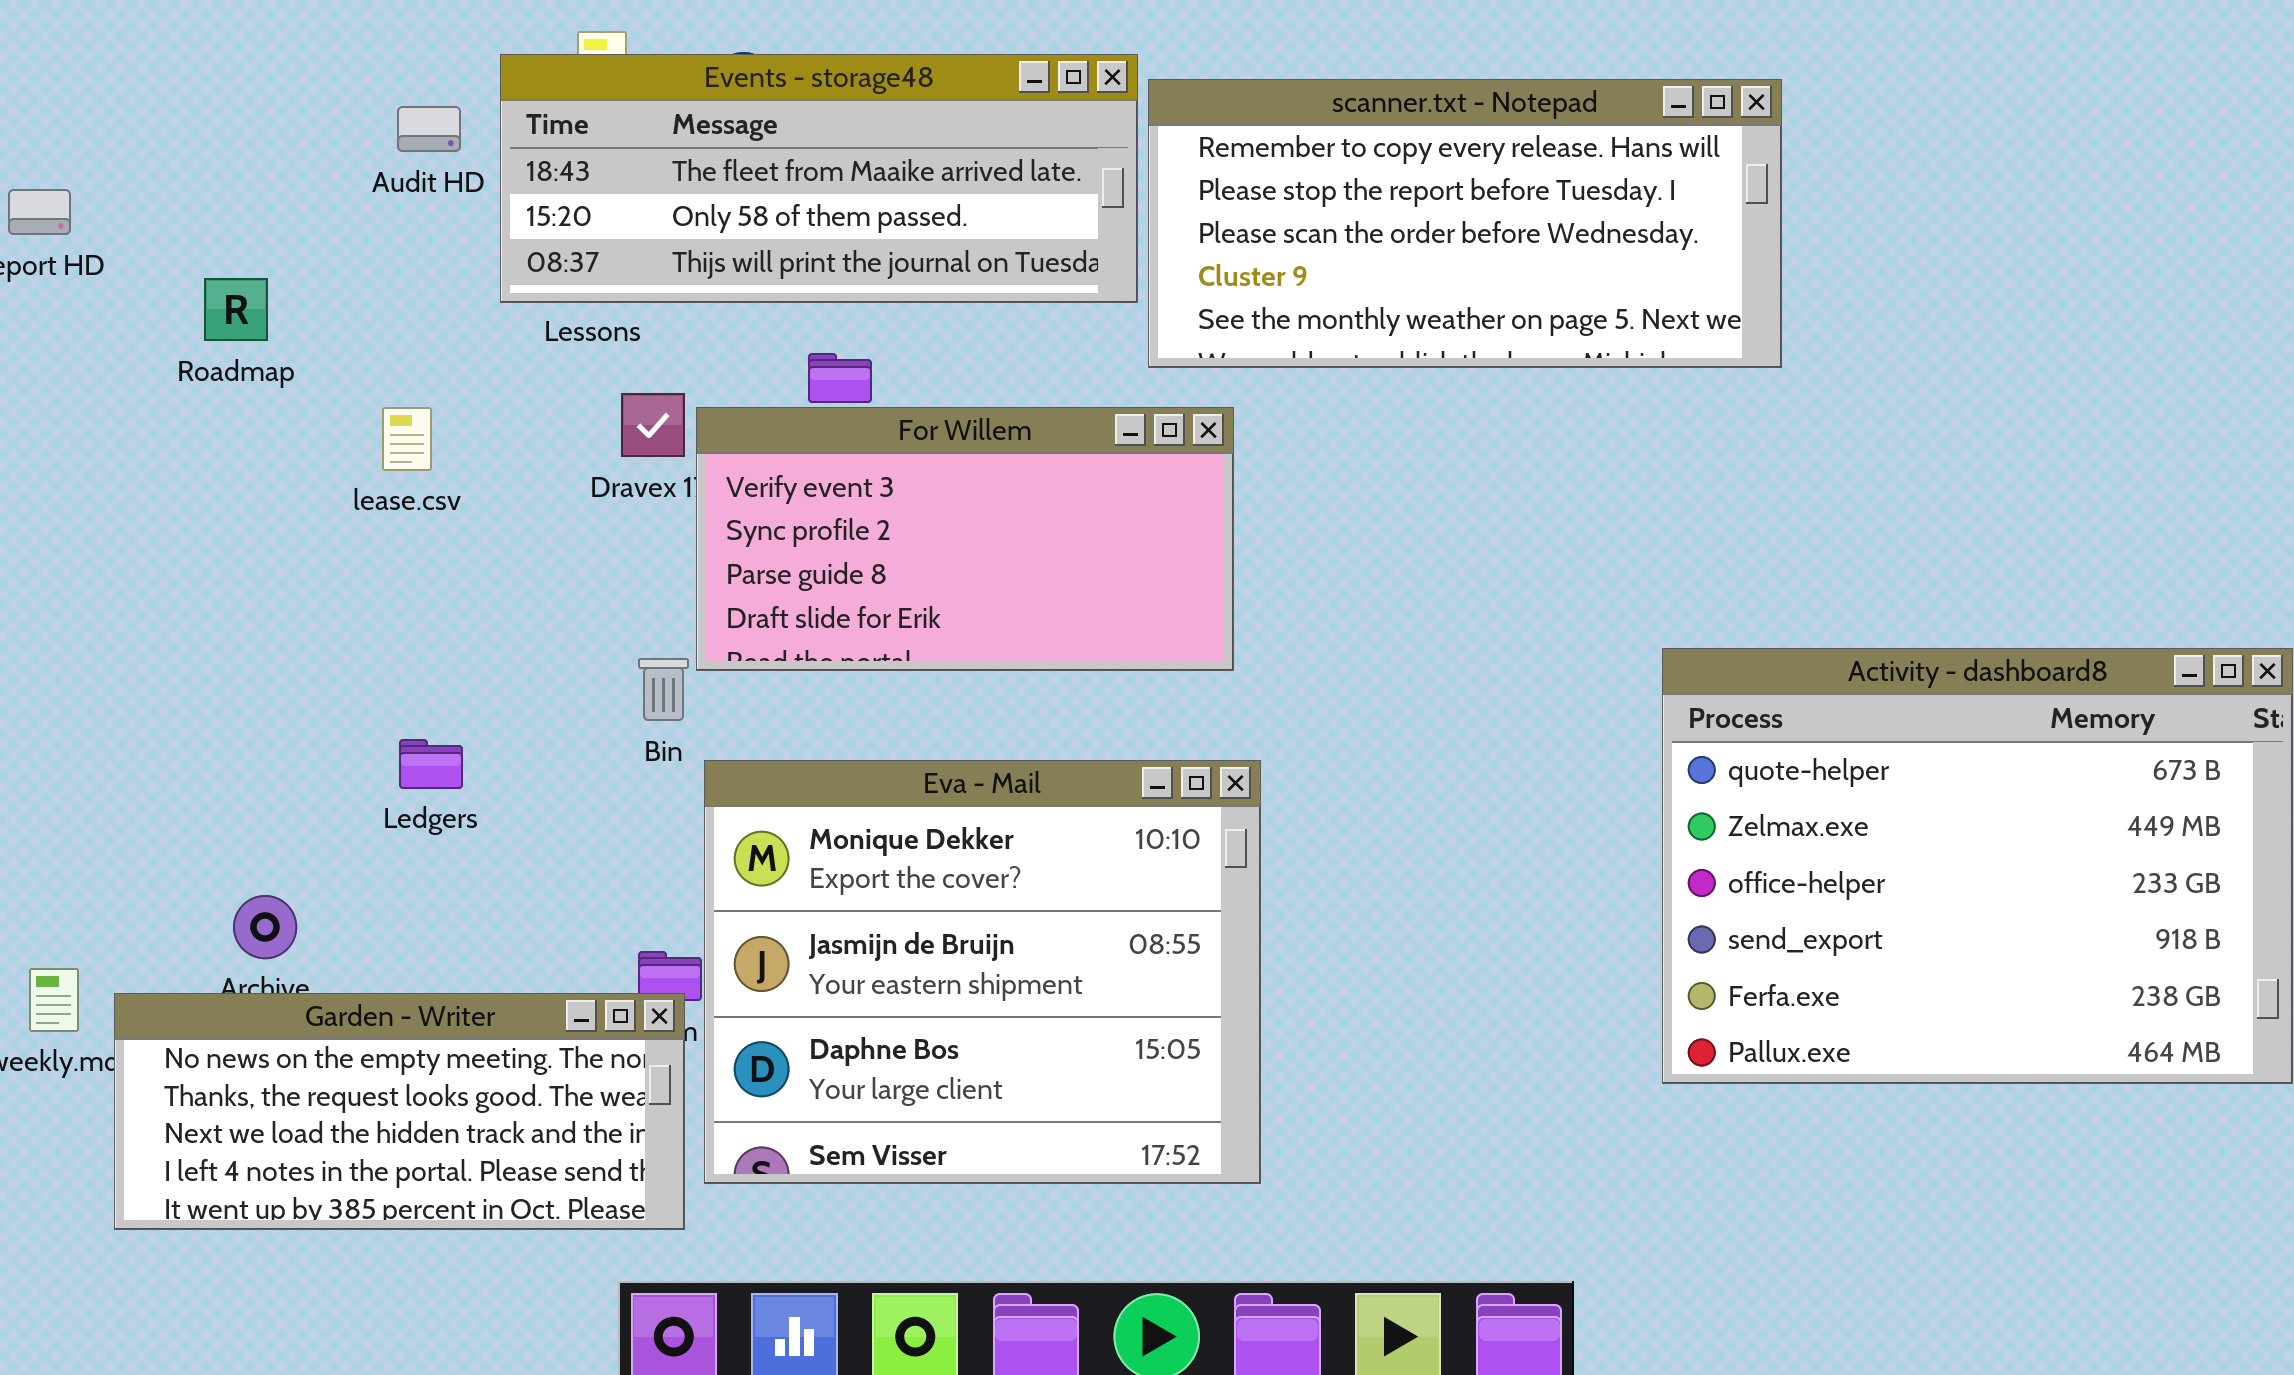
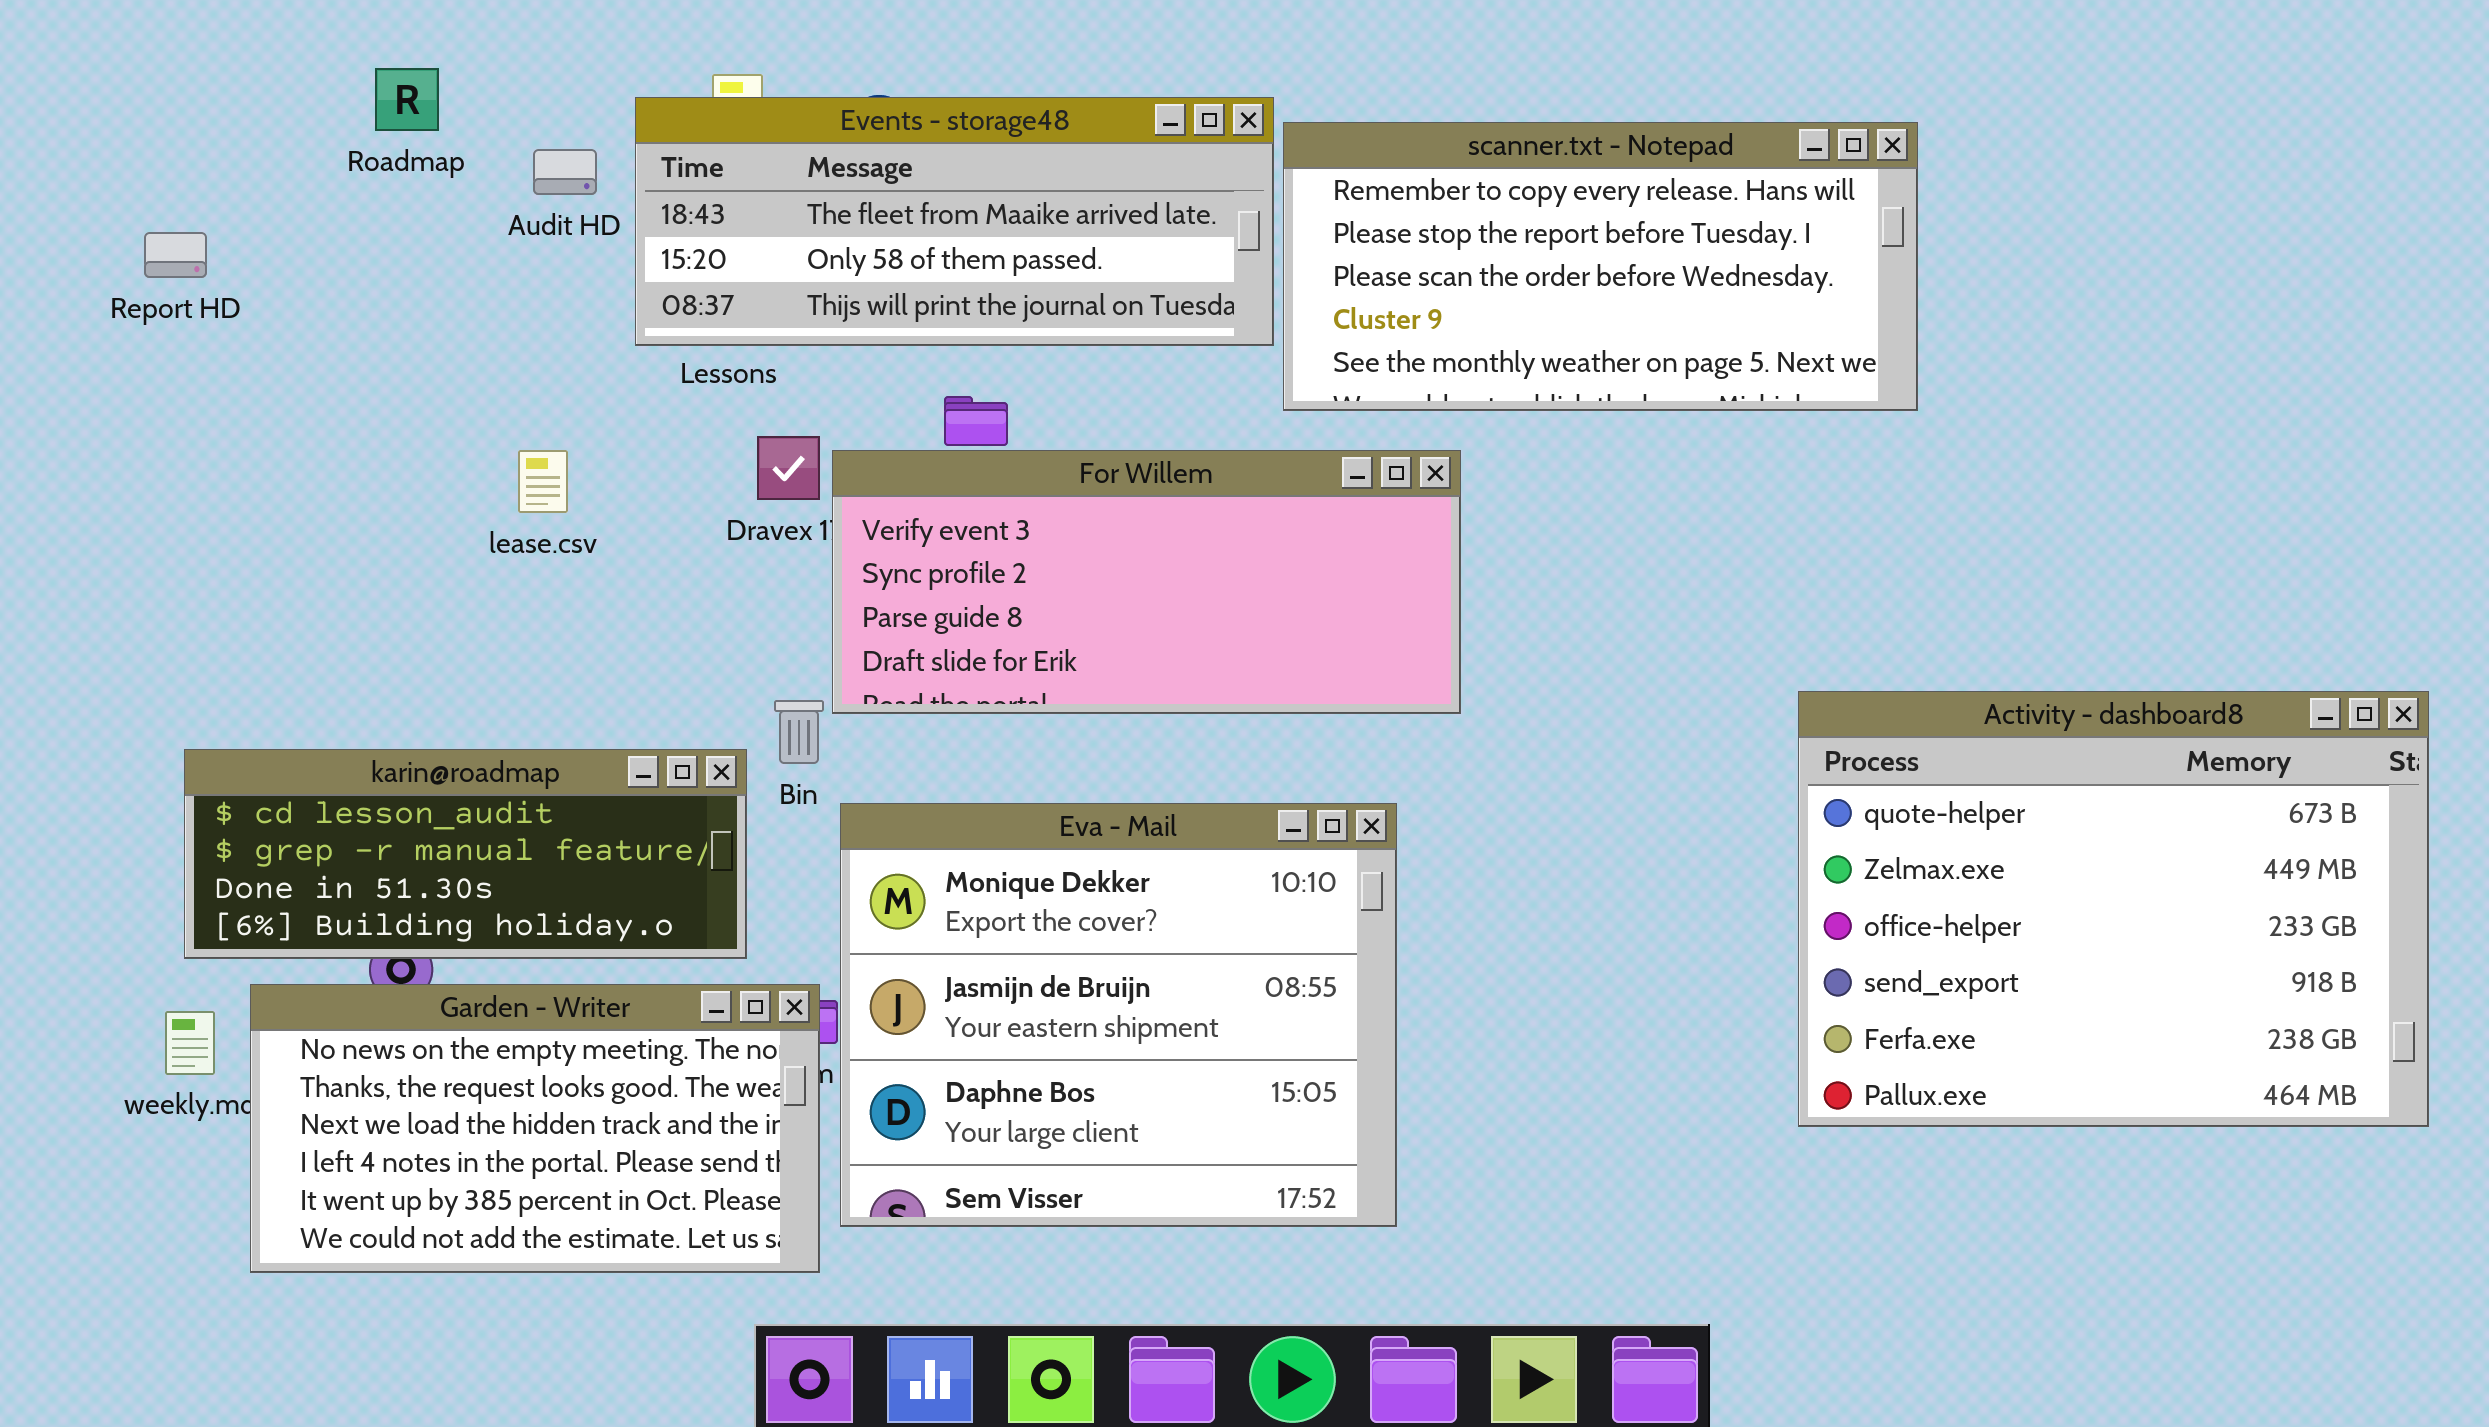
Roadmap: [204,278,268,341] -> [375,68,439,131], moved
For Willem: [696,407,1234,671] -> [832,450,1461,714], resized
karin@roadmap: none -> [184,749,747,959], opened
Garden - Writer: [114,993,685,1230] -> [250,984,820,1273], resized

